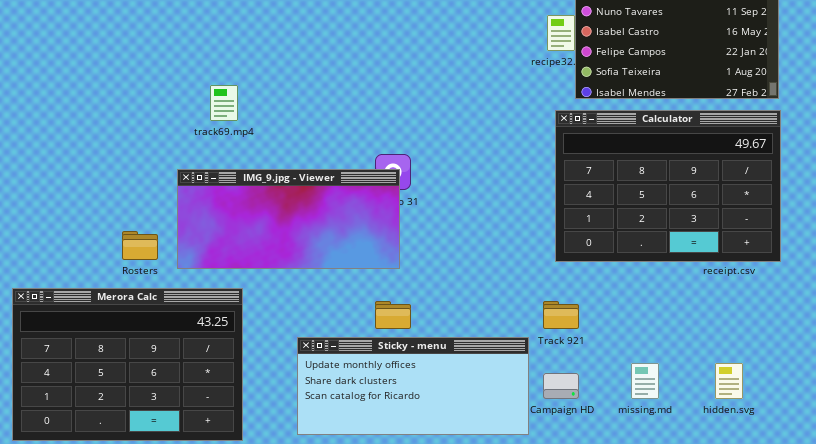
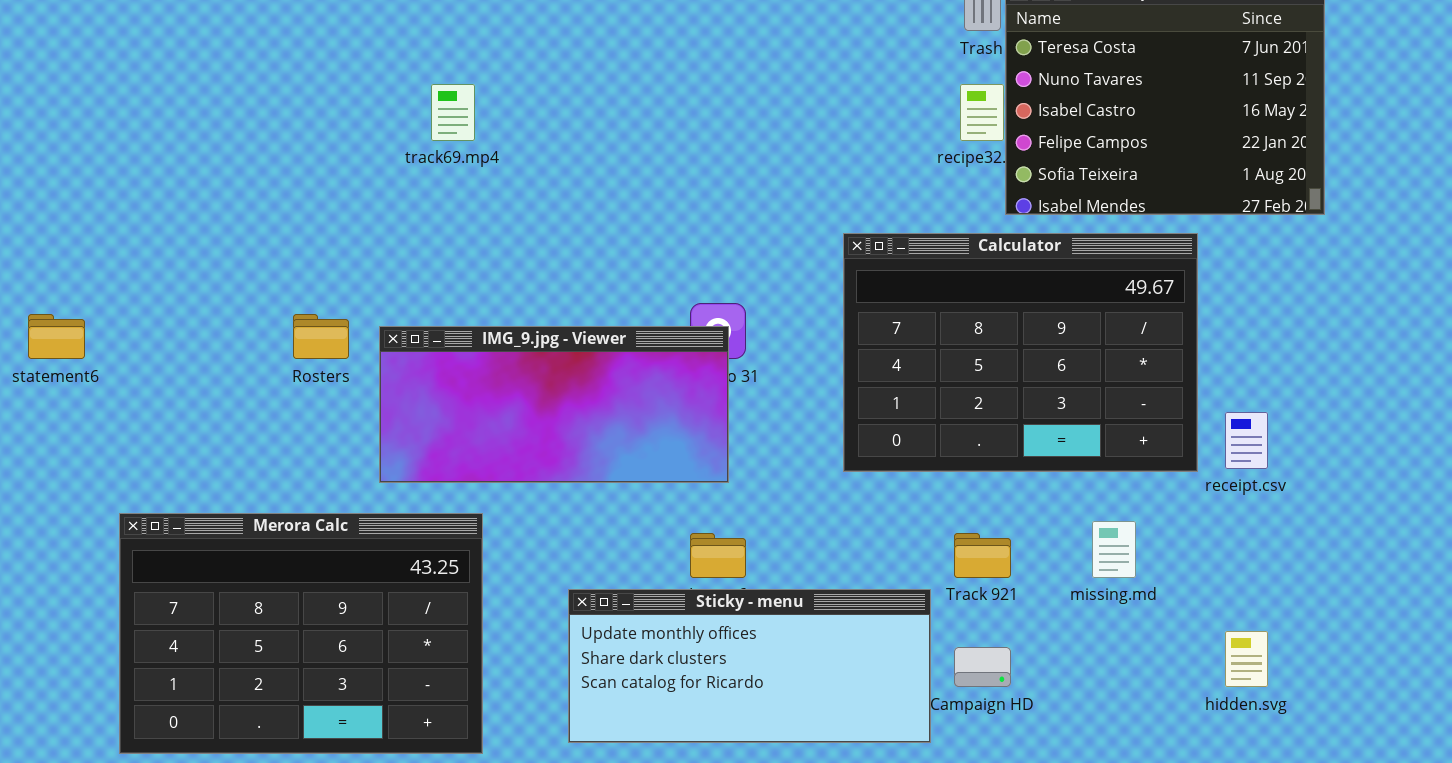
track69.mp4: [210,85,238,121] -> [431,84,475,141], moved
Calculator: [555,110,781,262] -> [843,233,1198,472], moved
Rosters: [122,231,158,260] -> [293,314,349,359], moved
missing.md: [631,363,659,399] -> [1092,521,1136,578], moved

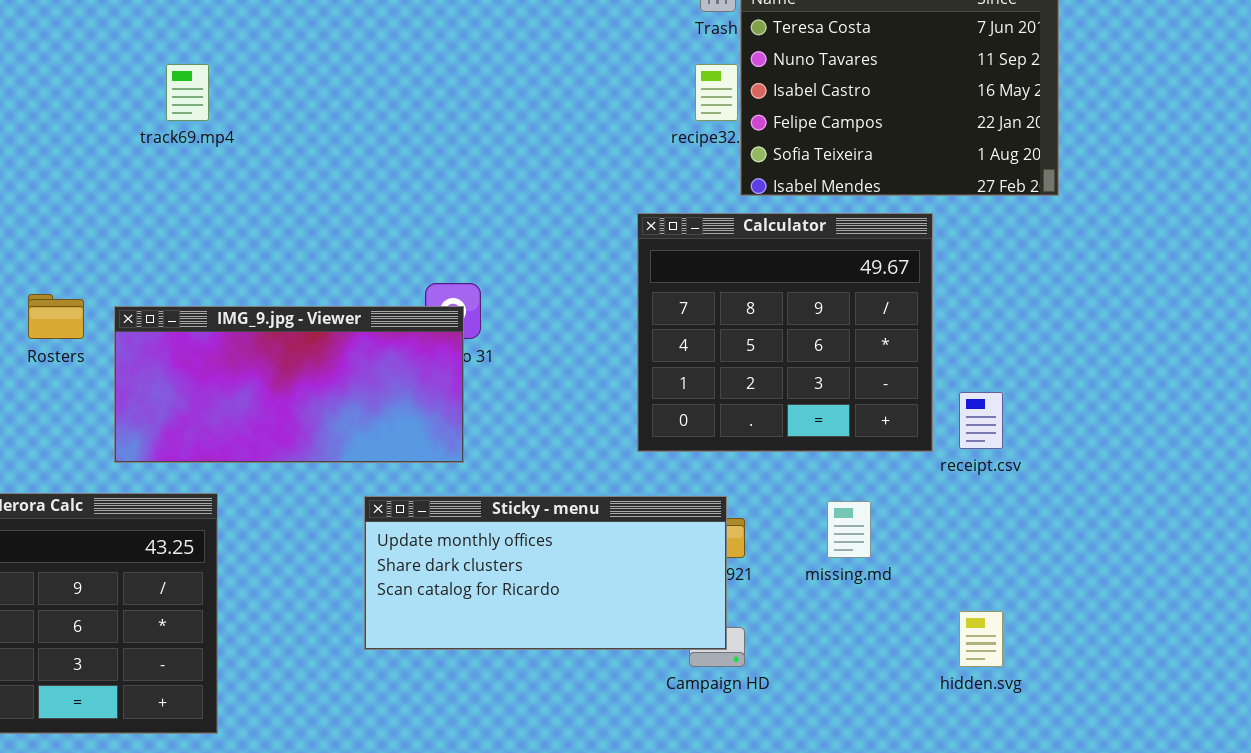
Calculator: [843,233,1198,472] -> [637,213,933,452], resized
Sticky - menu: [568,589,931,743] -> [364,496,727,650], moved

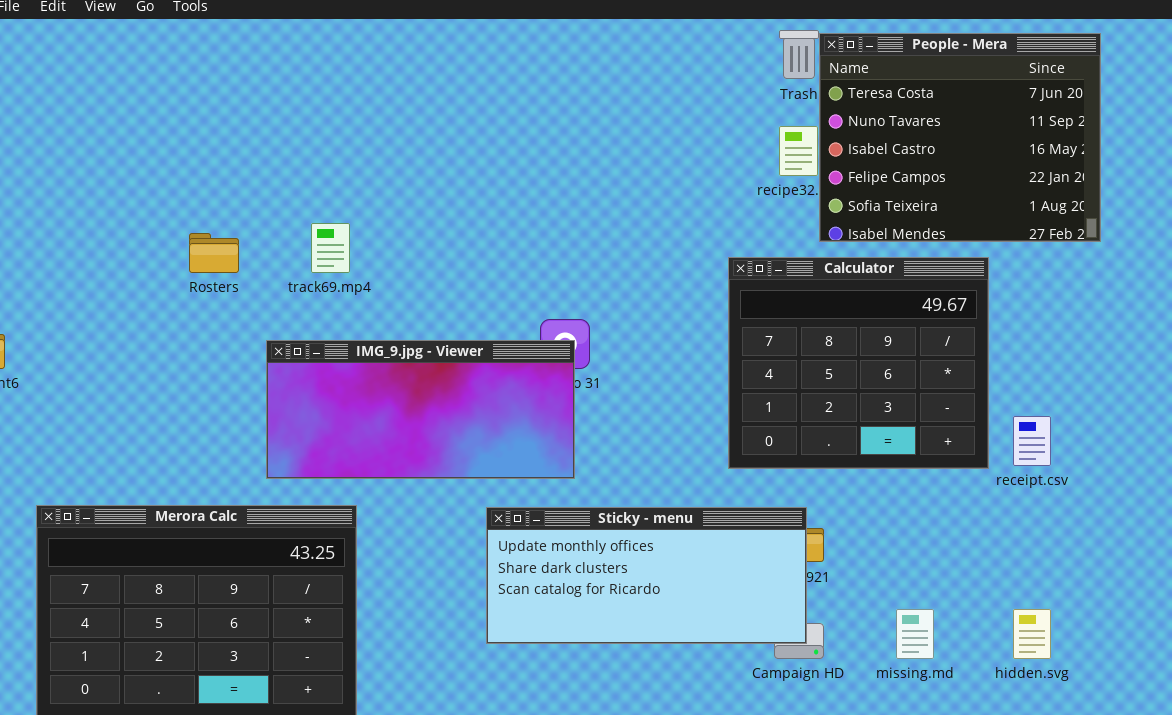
track69.mp4: [166,64,209,121] -> [311,223,350,273], moved
Rosters: [28,294,84,339] -> [189,233,239,273], moved
missing.md: [827,501,871,558] -> [896,609,934,659], moved

